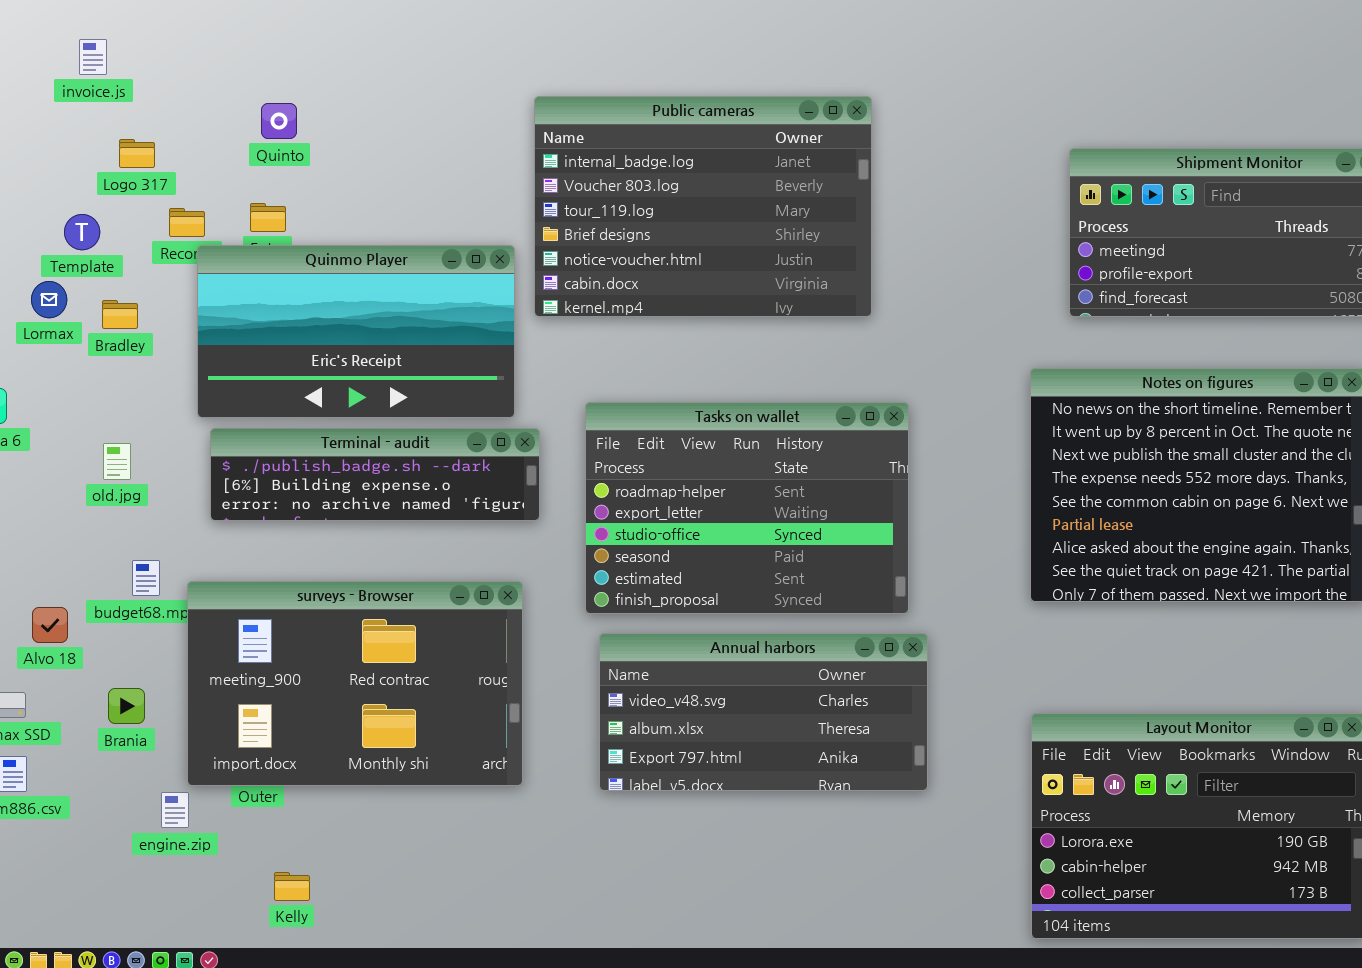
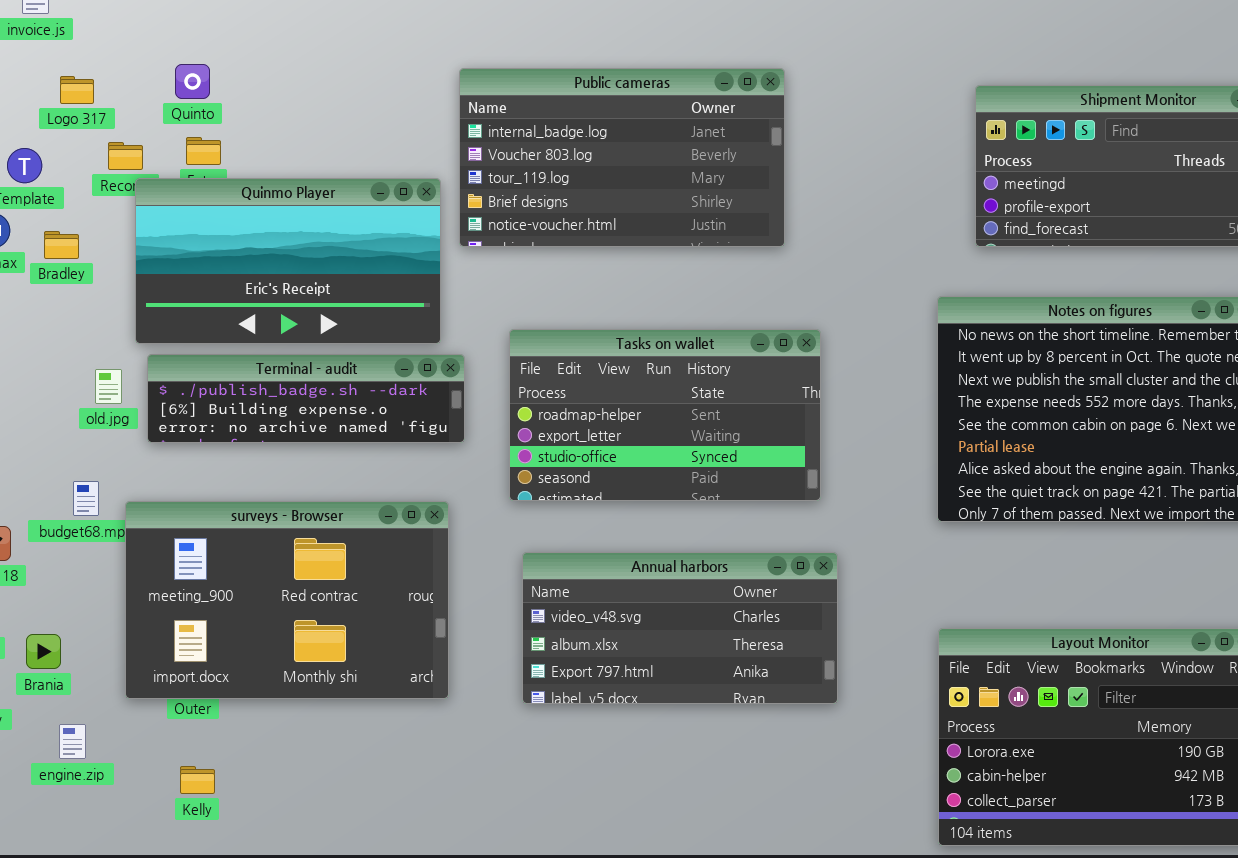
Public cameras: [534,96,872,317] -> [459,68,785,247], resized
Quinto: [261,103,297,139] -> [175,64,210,99], moved
Tasks on wallet: [585,402,909,614] -> [509,329,821,501], resized
old.jpg: [103,443,131,480] -> [95,369,122,404], moved
Brania: [108,688,145,724] -> [26,634,61,669], moved
engine.zip: [161,792,189,828] -> [59,724,86,759], moved
Kelly: [274,872,310,901] -> [180,766,215,794], moved

